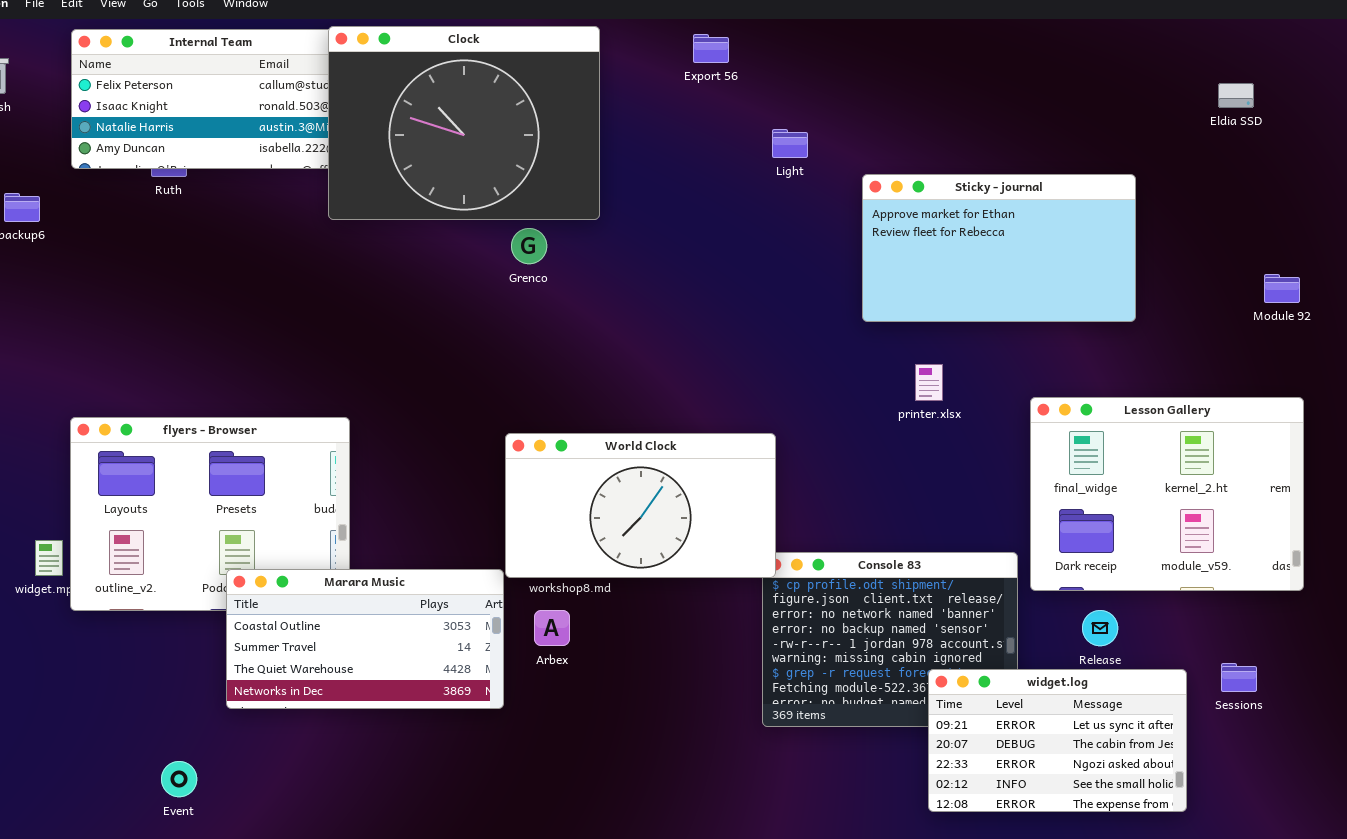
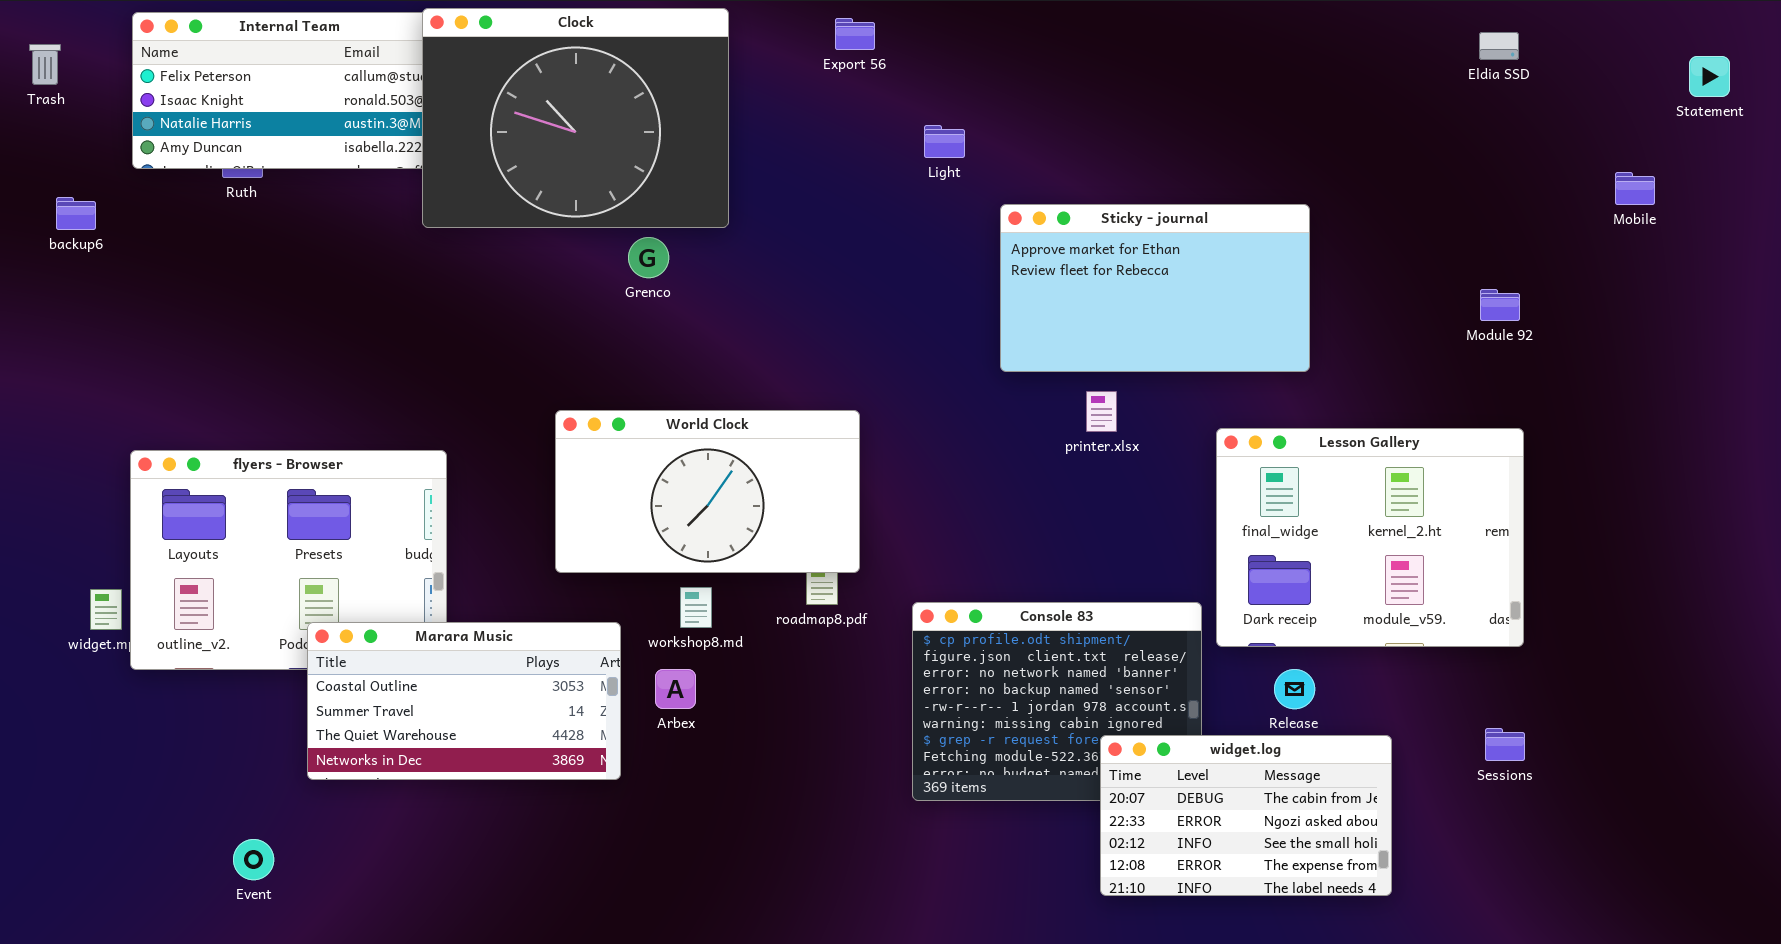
Eldia SSD: [1218,83,1254,108] -> [1479,32,1519,60], moved
Sticky - journal: [862,174,1136,322] -> [1000,204,1310,372], moved
World Clock: [505,433,776,578] -> [555,410,860,573], moved
Sessions: [1221,663,1257,692] -> [1485,728,1525,761], moved
widget.log: [928,669,1187,812] -> [1100,735,1392,896], scrolled down 1 row

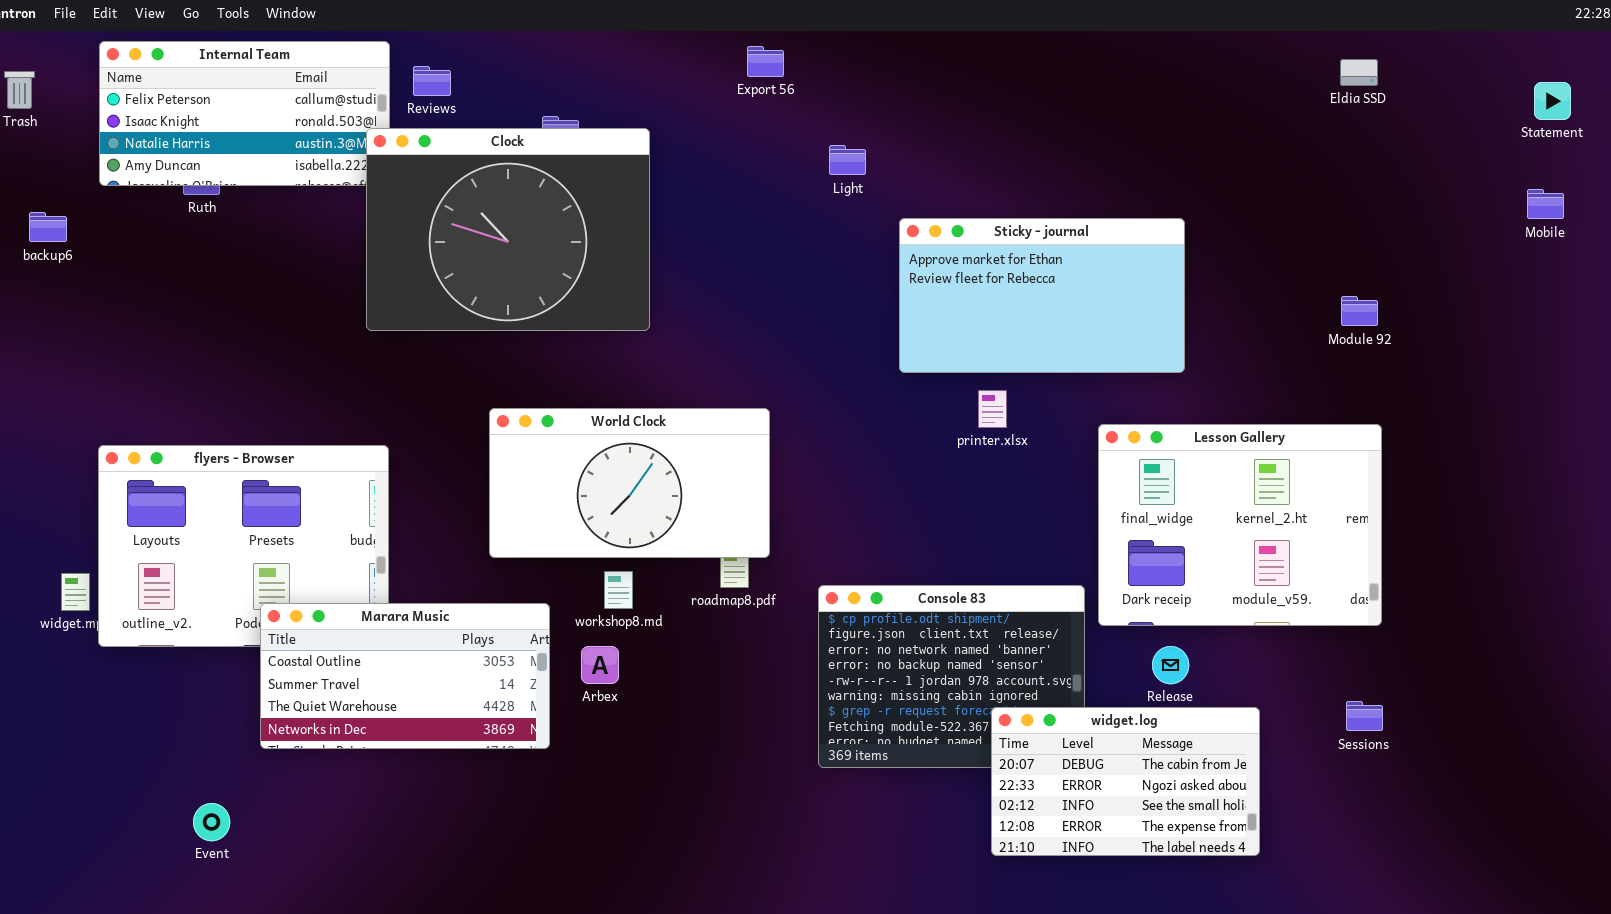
Clock: [422,8,729,228] -> [366,128,650,331], moved
Mobile: [1615,172,1655,205] -> [1527,189,1564,219], moved

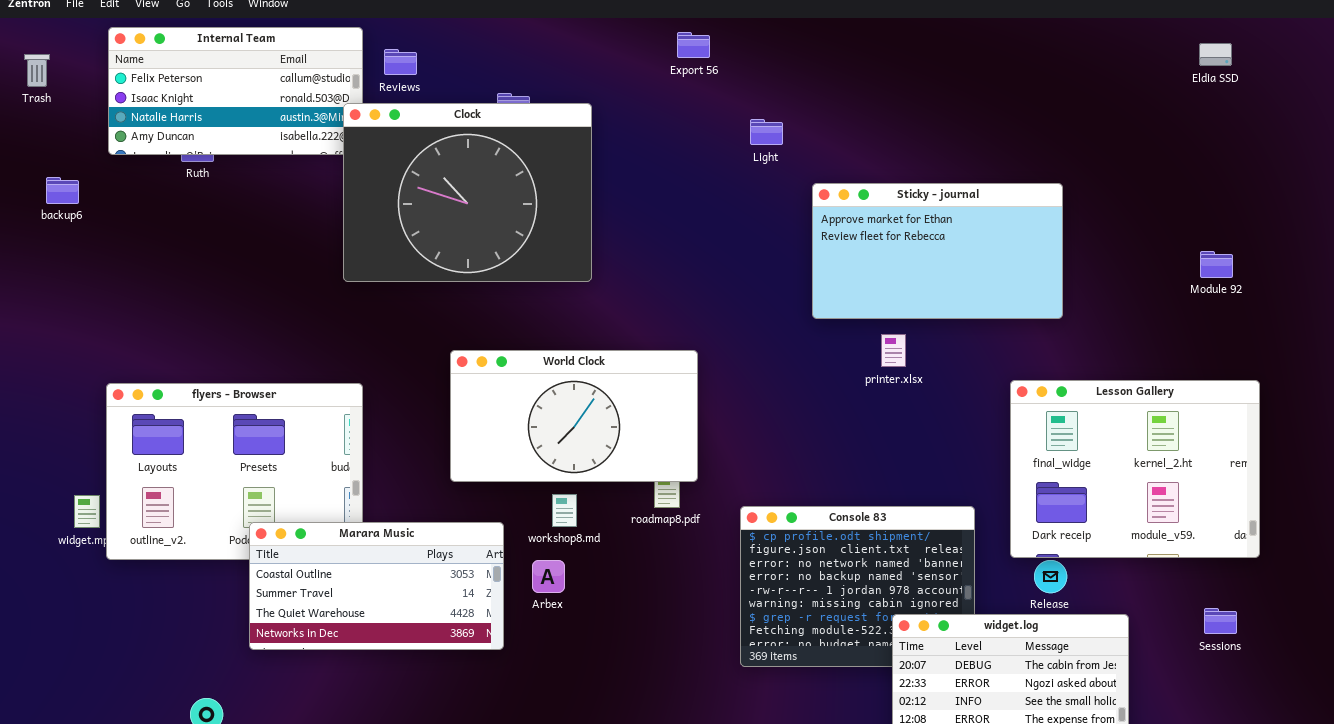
Lesson Gallery: [1098,424,1382,626] -> [1010,380,1260,558], moved

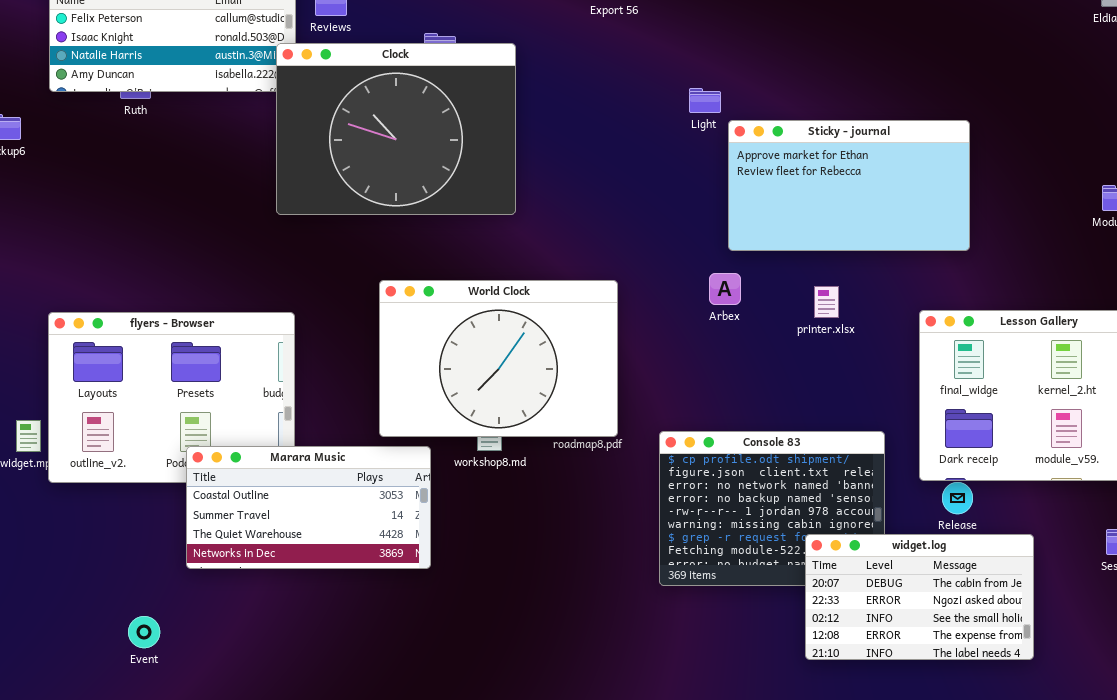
Light: [750,119,783,145] -> [689,88,721,113], moved
printer.xlsx: [881,334,906,367] -> [814,286,839,318], moved
World Clock: [450,350,698,482] -> [379,280,618,437], resized
Arbex: [532,560,565,593] -> [709,273,741,305], moved

